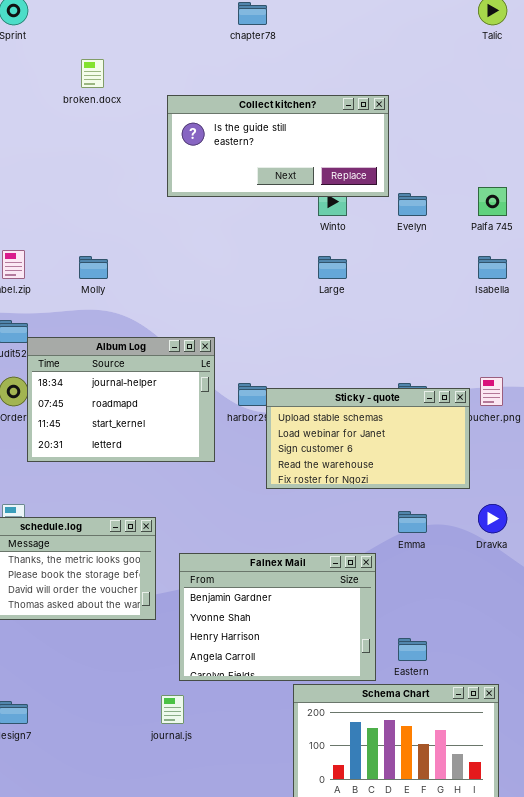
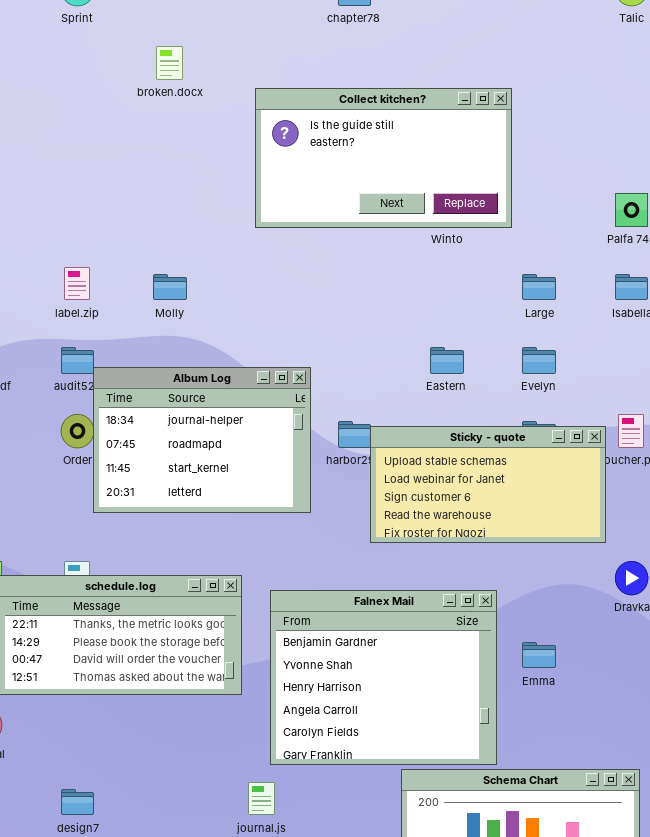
Collect kitchen?: [167,95,389,197] -> [255,88,512,228], resized
Evelyn: [398,193,427,216] -> [522,347,556,374], moved
Large: [318,256,347,279] -> [522,274,556,300], moved
Emma: [398,511,427,533] -> [522,642,556,668], moved
Falnex Mail: [179,553,376,681] -> [270,590,497,765], resized
Eastern: [398,638,427,661] -> [430,347,464,374], moved

